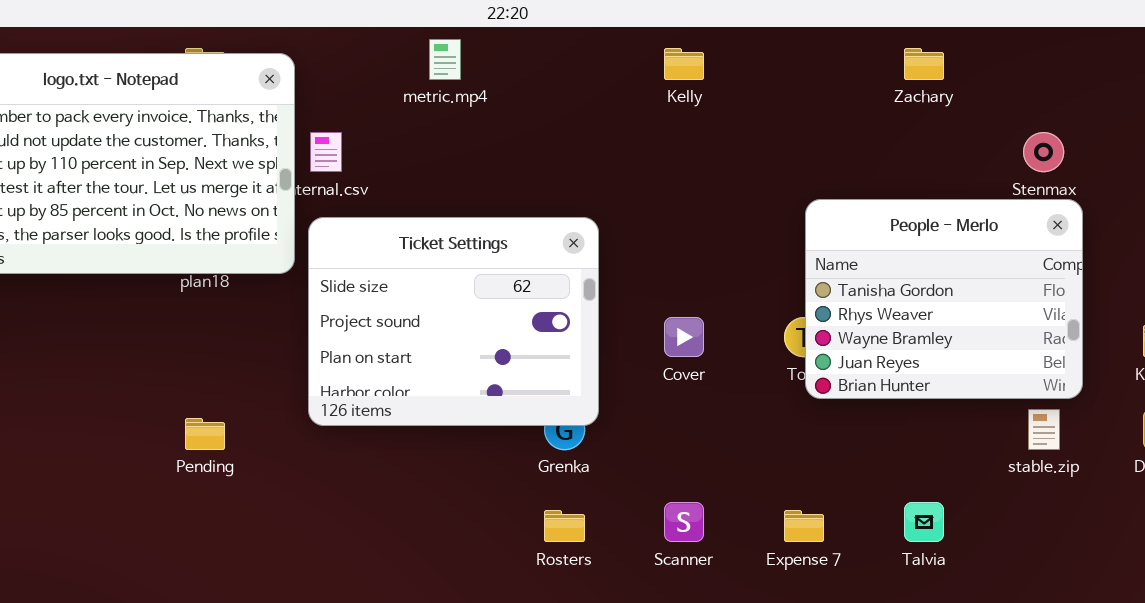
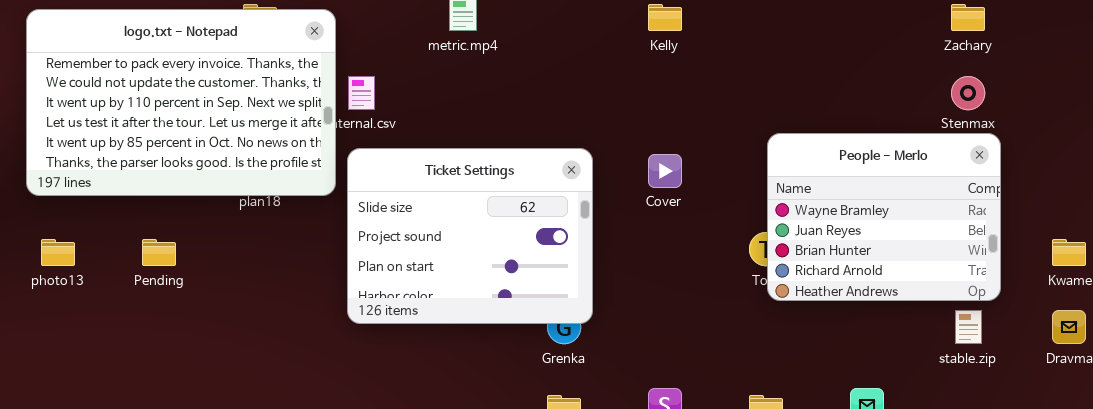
Zachary: [904,48,944,80] -> [951,4,985,31], moved
People - Merlo: [805,199,1083,399] -> [767,133,1001,301], scrolled down 2 rows
Cover: [664,317,704,357] -> [648,154,682,188], moved
Pending: [185,418,225,450] -> [142,239,176,266], moved

